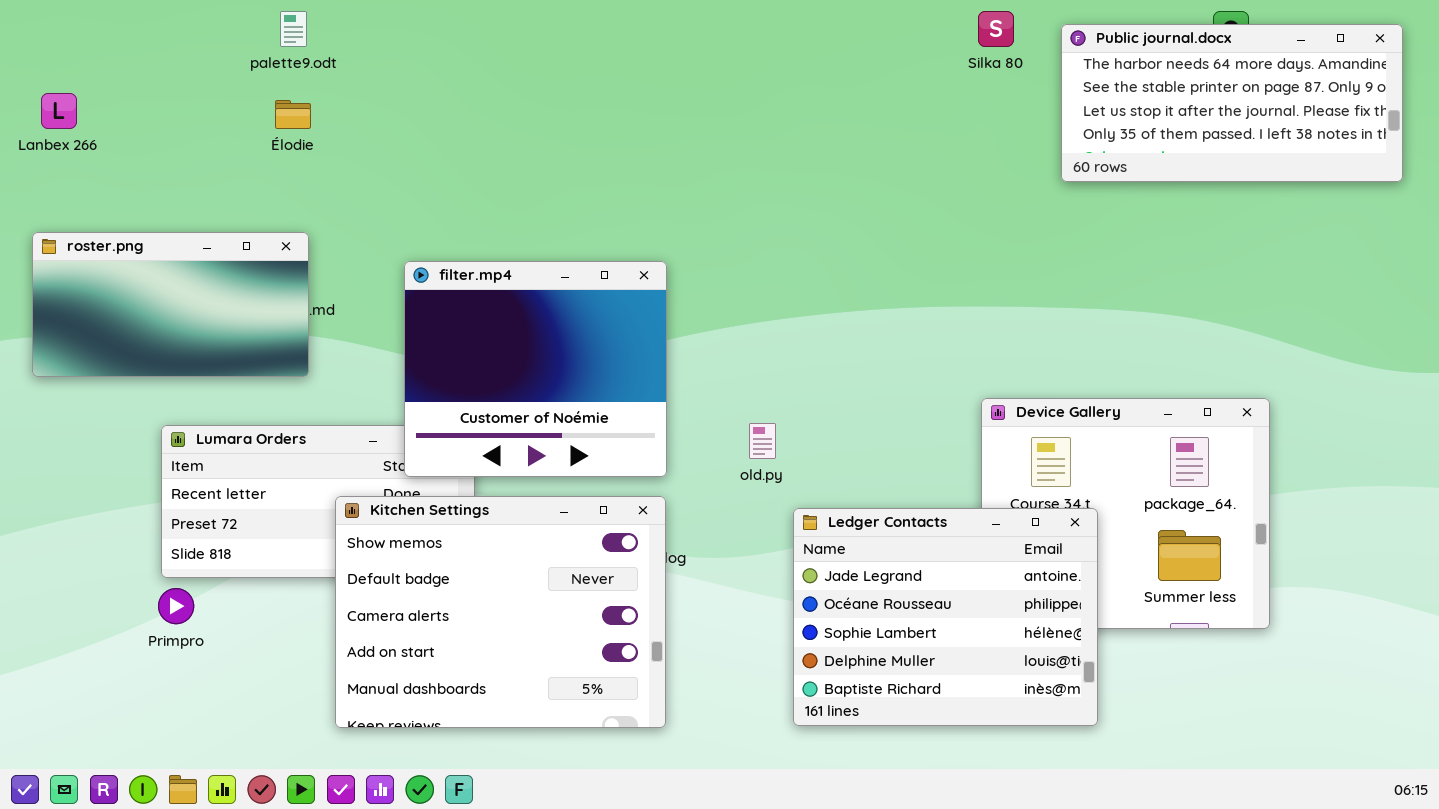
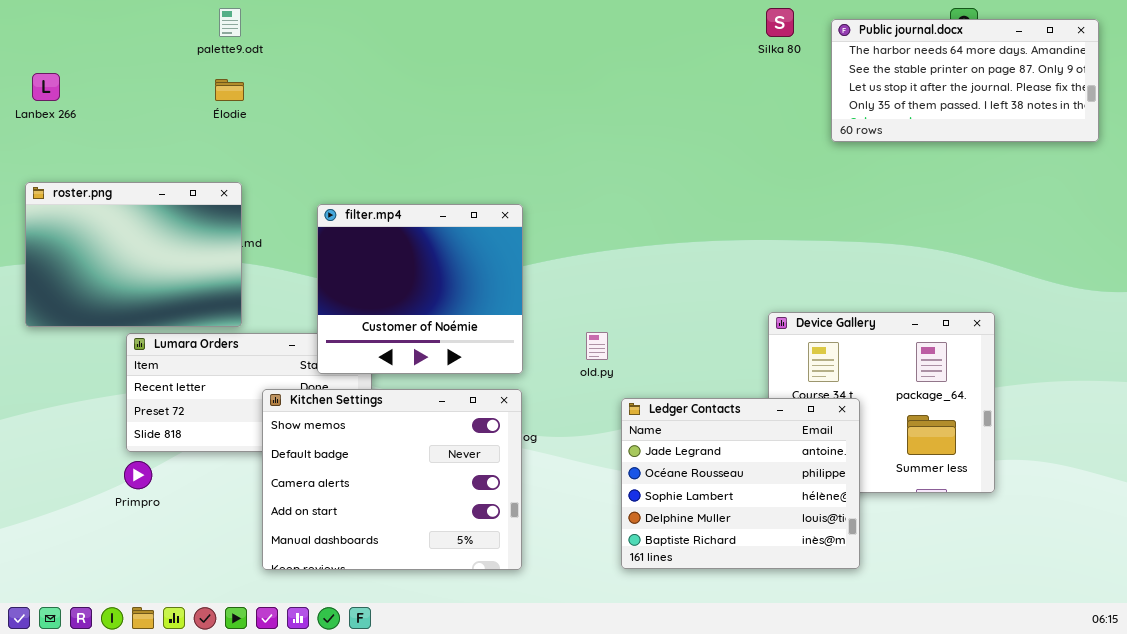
roster.png: [32,232,309,377] -> [25,182,242,327], resized

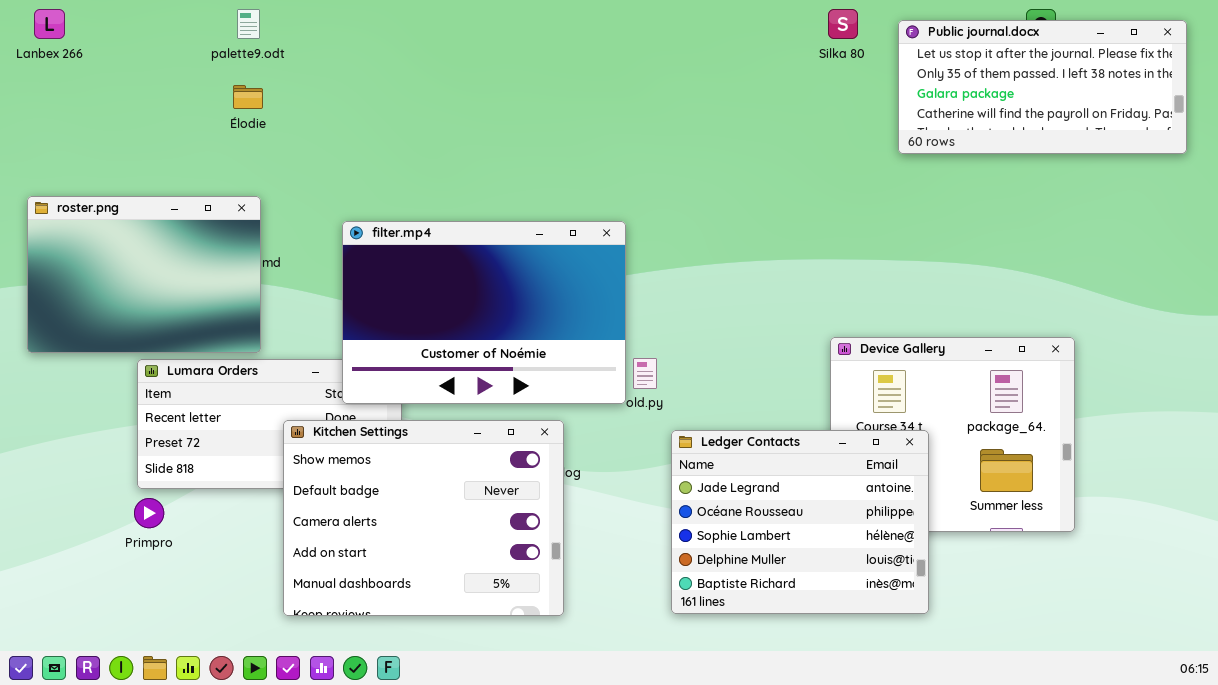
Public journal.docx: [831,19,1099,142] -> [898,20,1187,154], scrolled down 2 rows
Lanbex 266: [32,73,60,101] -> [34,9,65,39], moved
filter.mp4: [317,204,523,374] -> [342,221,626,404], resized

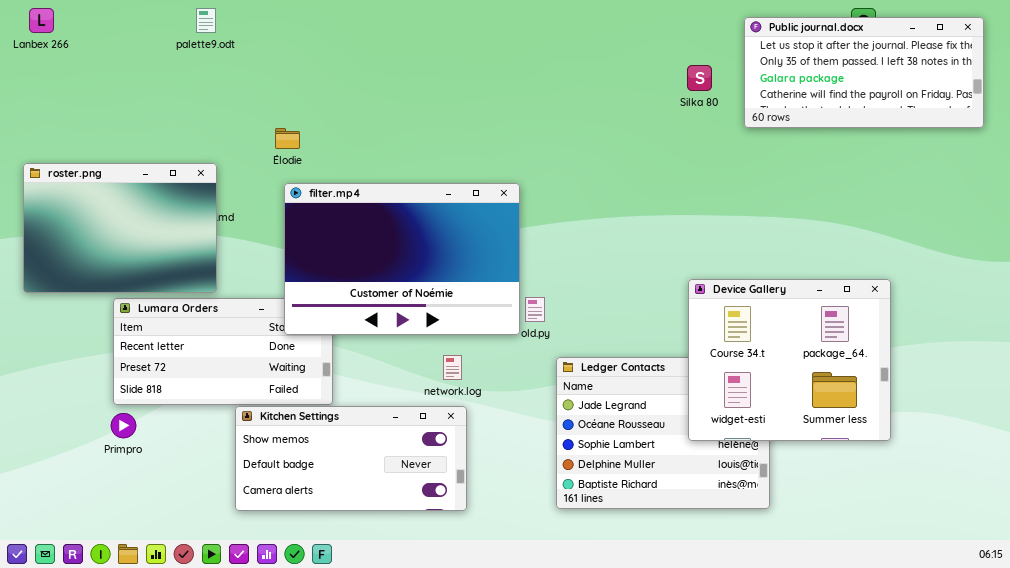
Silka 80: [828,9,858,39] -> [687,65,712,91], moved
Élodie: [233,85,263,109] -> [275,128,300,149], moved
Device Gallery: [830,337,1075,532] -> [688,279,891,441], raised
Kitchen Settings: [283,420,564,616] -> [235,406,467,511], resized

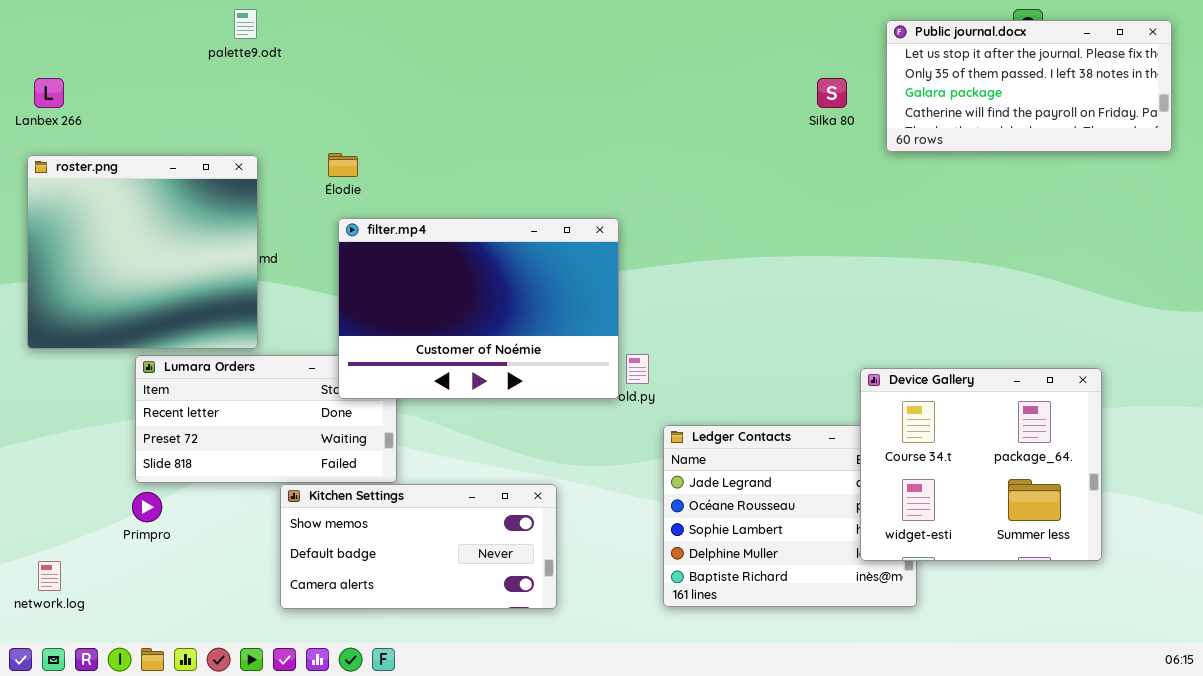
Lanbex 266: [29,8,54,33] -> [34,78,64,108], moved
roster.png: [23,163,217,293] -> [27,155,258,349], resized
Device Gallery: [688,279,891,441] -> [860,368,1102,561], moved
network.log: [443,355,462,380] -> [38,561,61,591], moved

